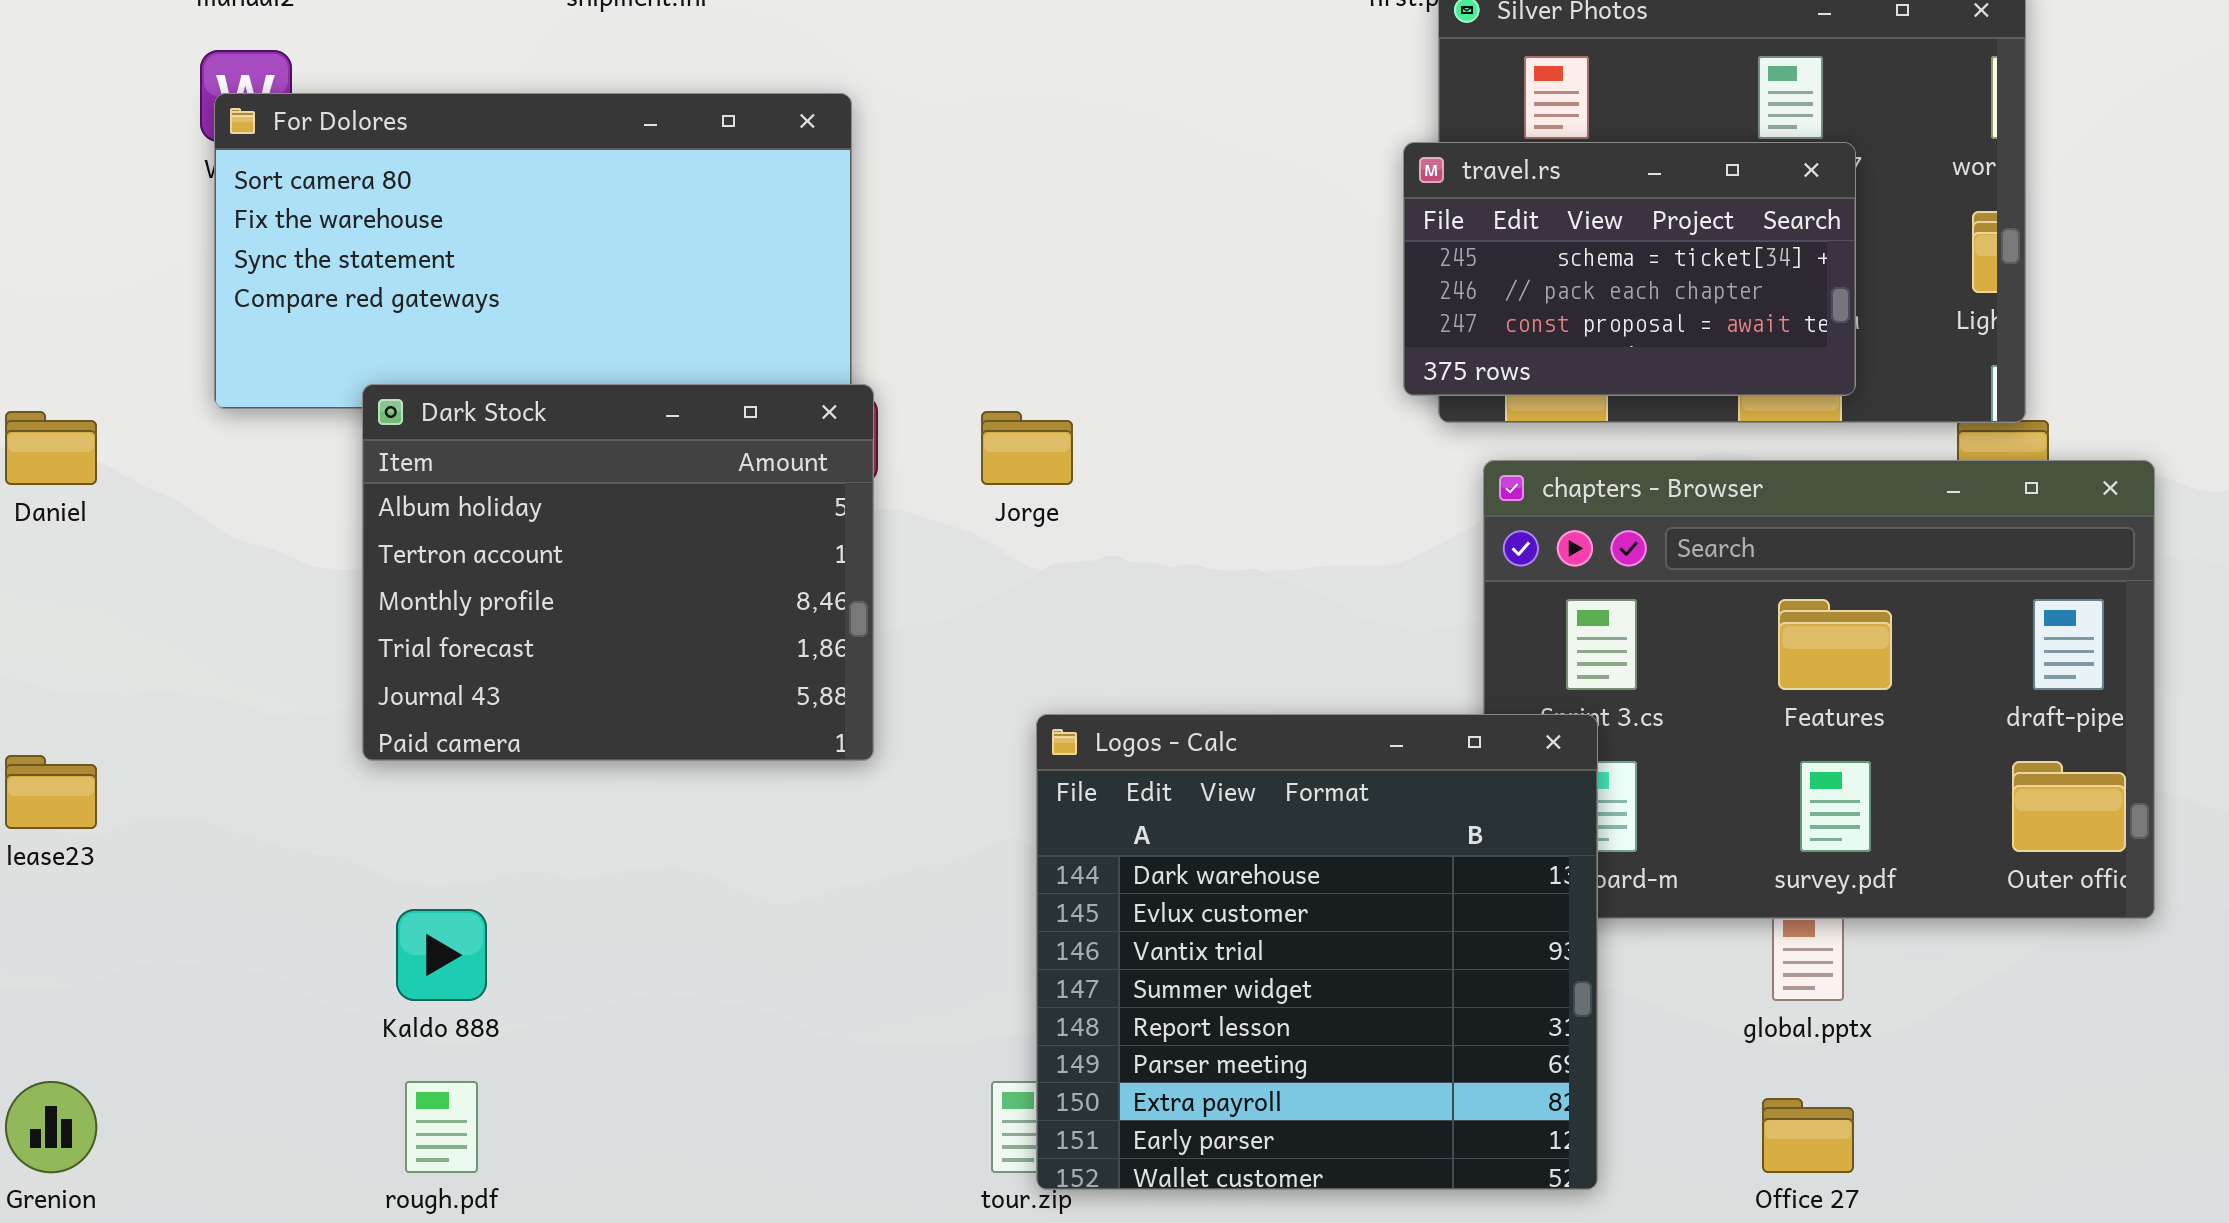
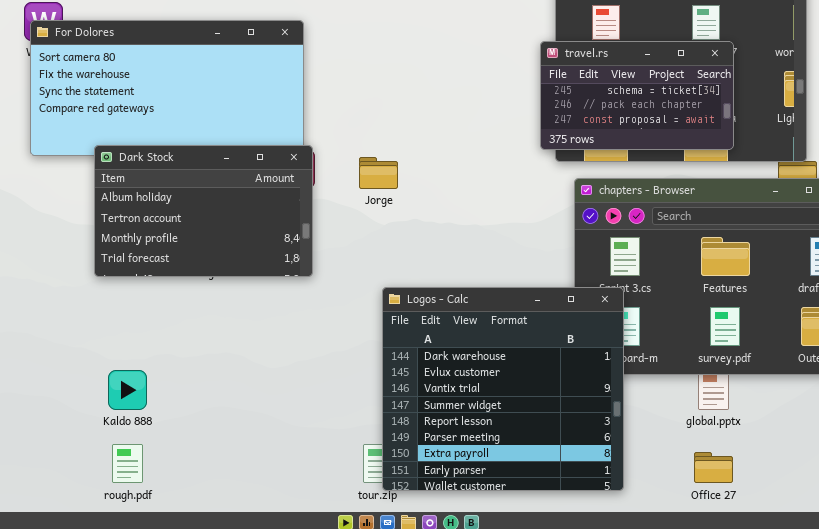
Dark Stock: [362,384,874,761] -> [94,145,313,277], resized

